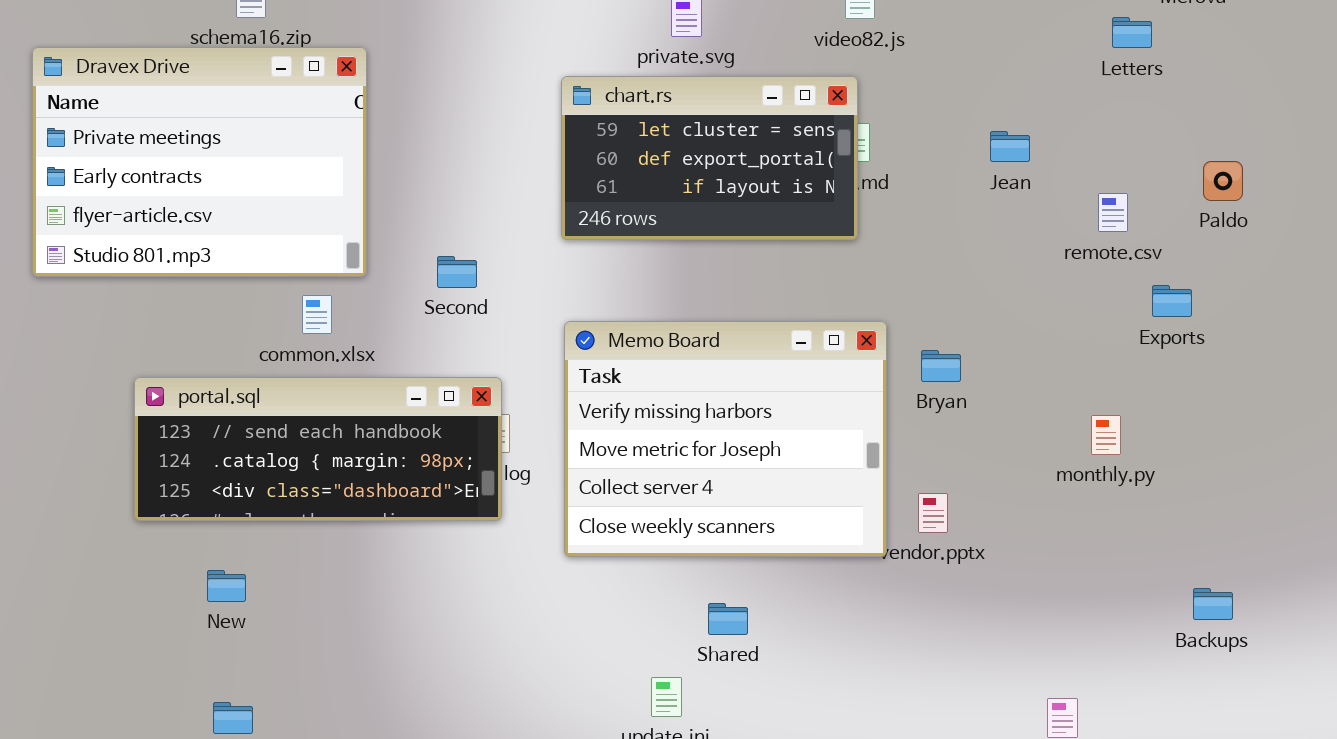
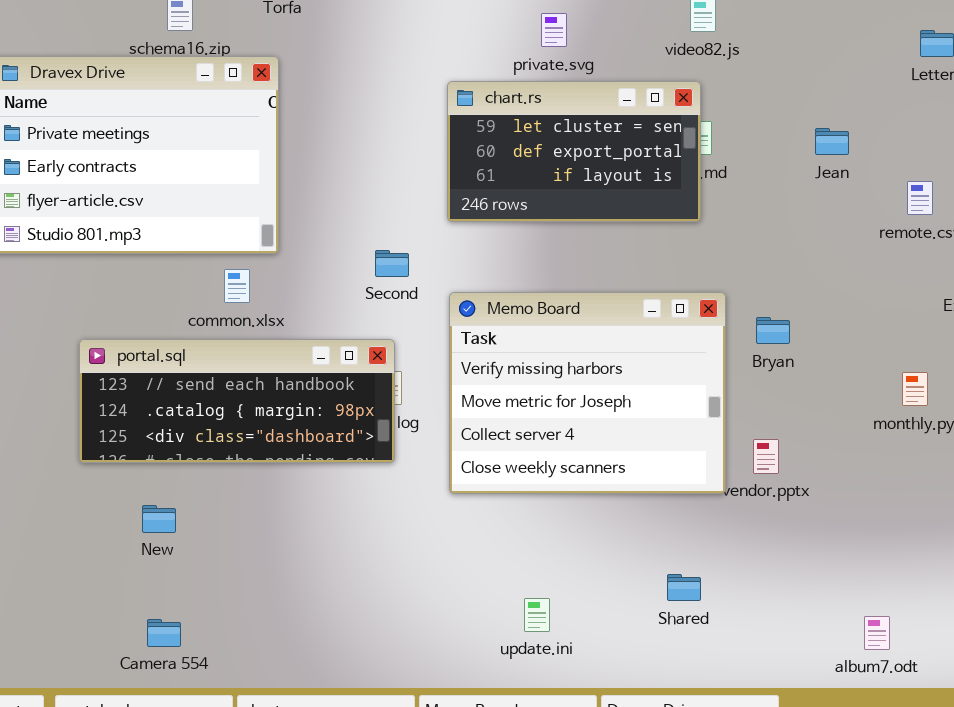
Second: [437,256,477,288] -> [375,250,409,277], moved
Shared: [708,603,748,635] -> [667,574,701,601], moved

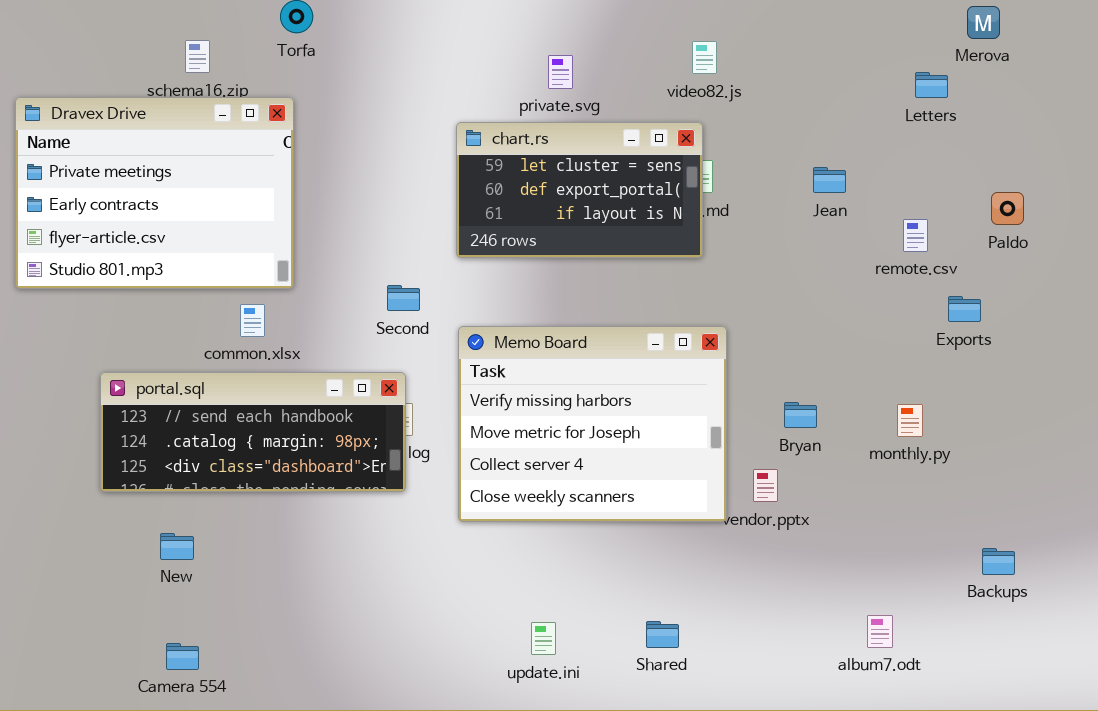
Bryan: [756,317,790,344] -> [784,402,817,428], moved
Shared: [667,574,701,601] -> [646,621,679,648], moved
album7.odt: [864,616,890,650] -> [867,615,893,648], moved

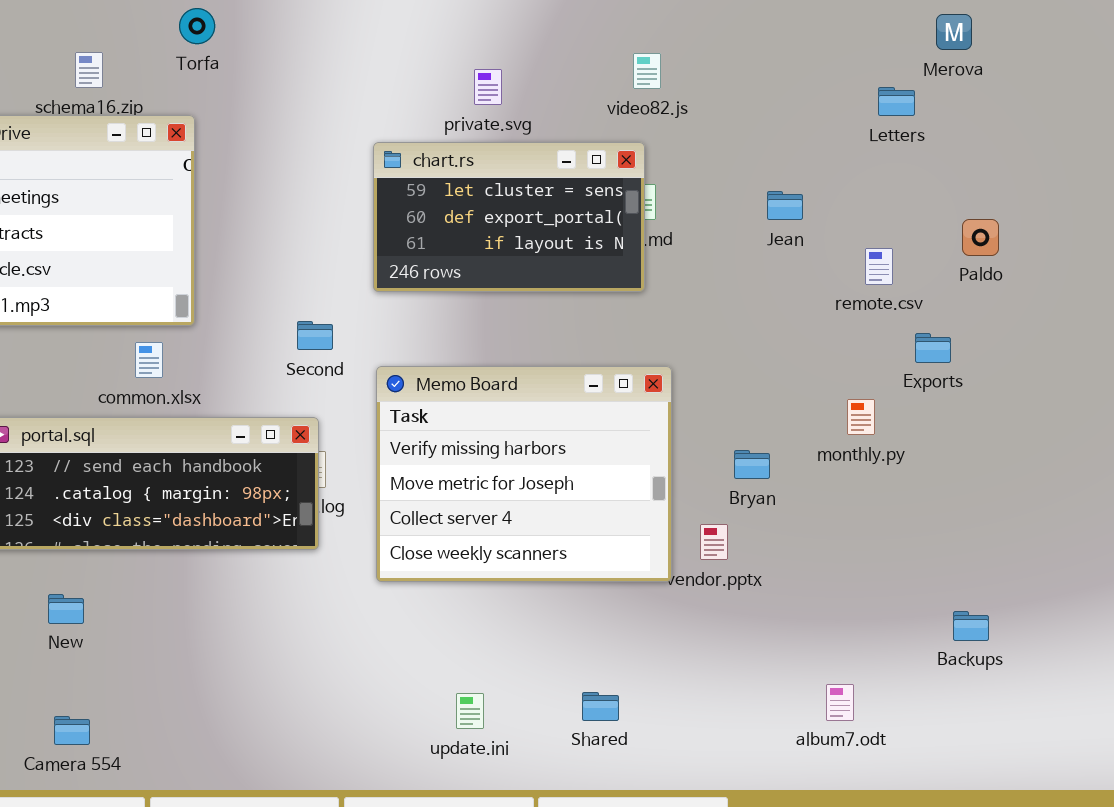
monthly.py: [897,404,923,437] -> [847,399,875,435], moved

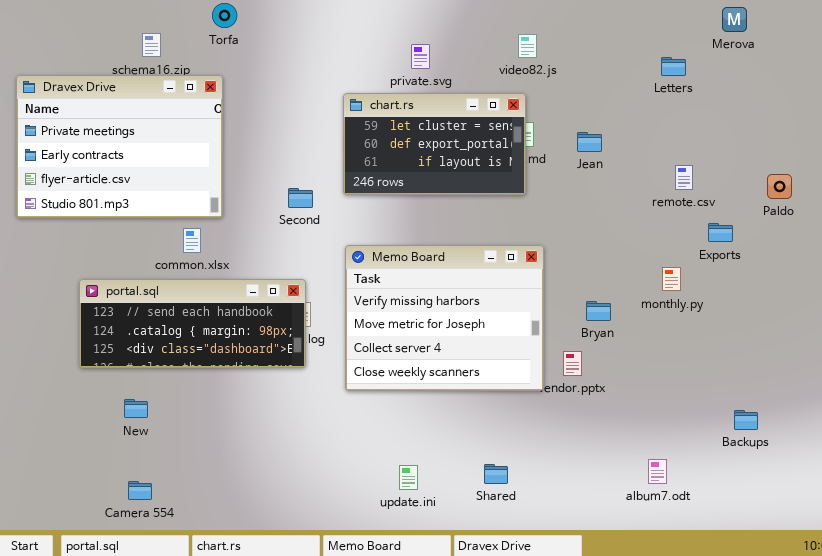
Letters: [878,87,915,116] -> [661,57,686,76], moved
Jean: [767,191,803,220] -> [577,132,602,152], moved
Paldo: [962,219,999,256] -> [767,174,792,199], moved
Second: [297,321,333,350] -> [288,188,313,208], moved

